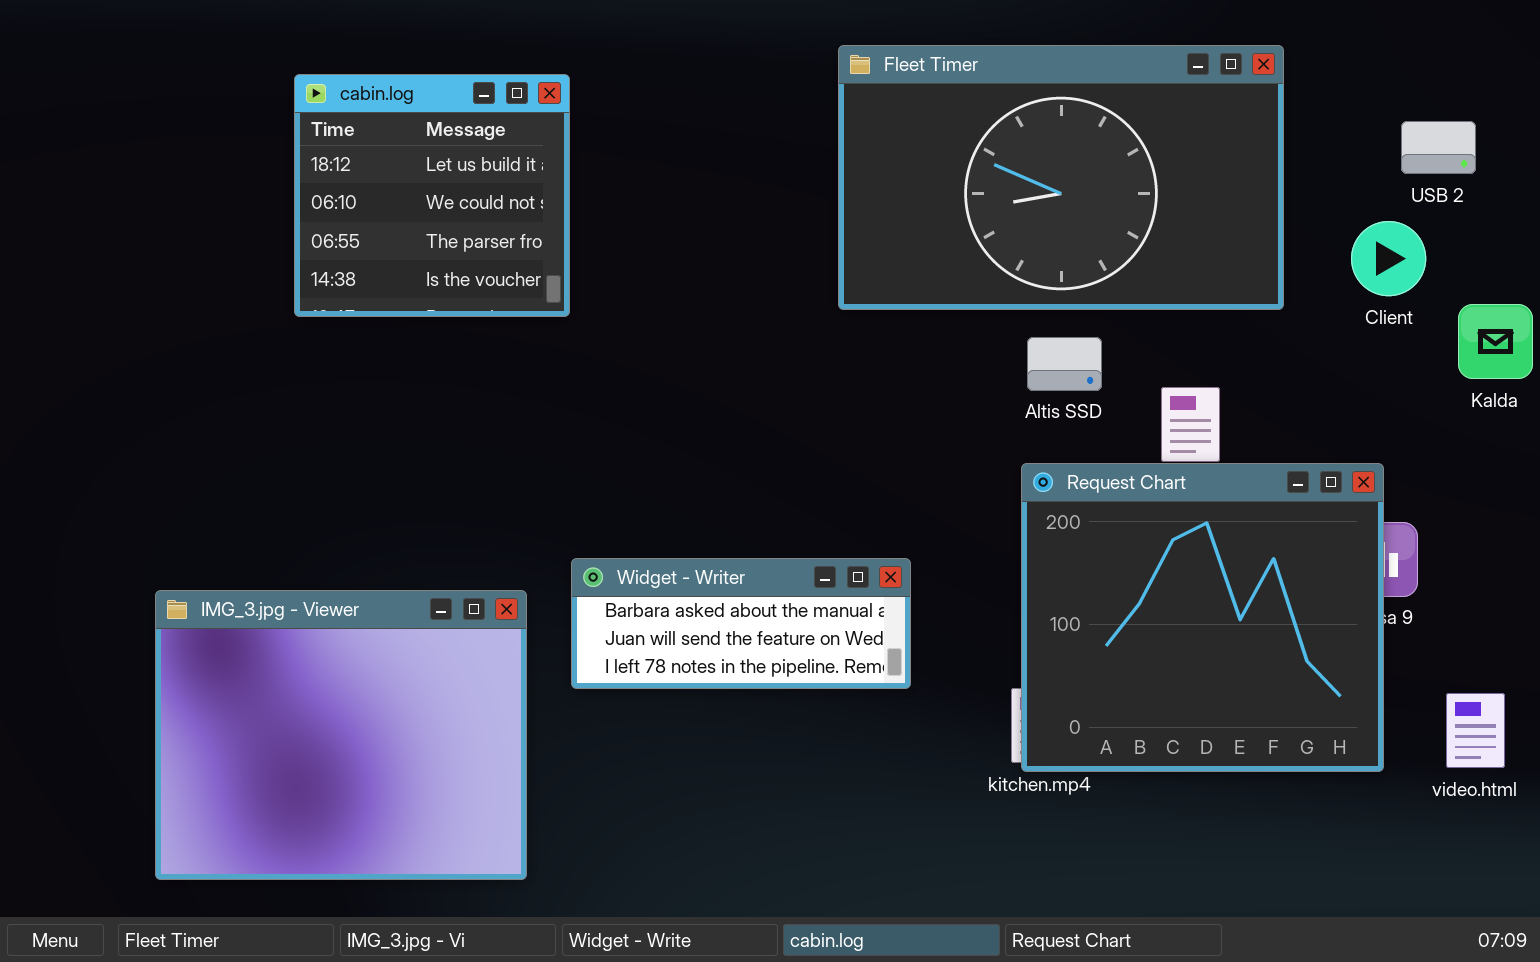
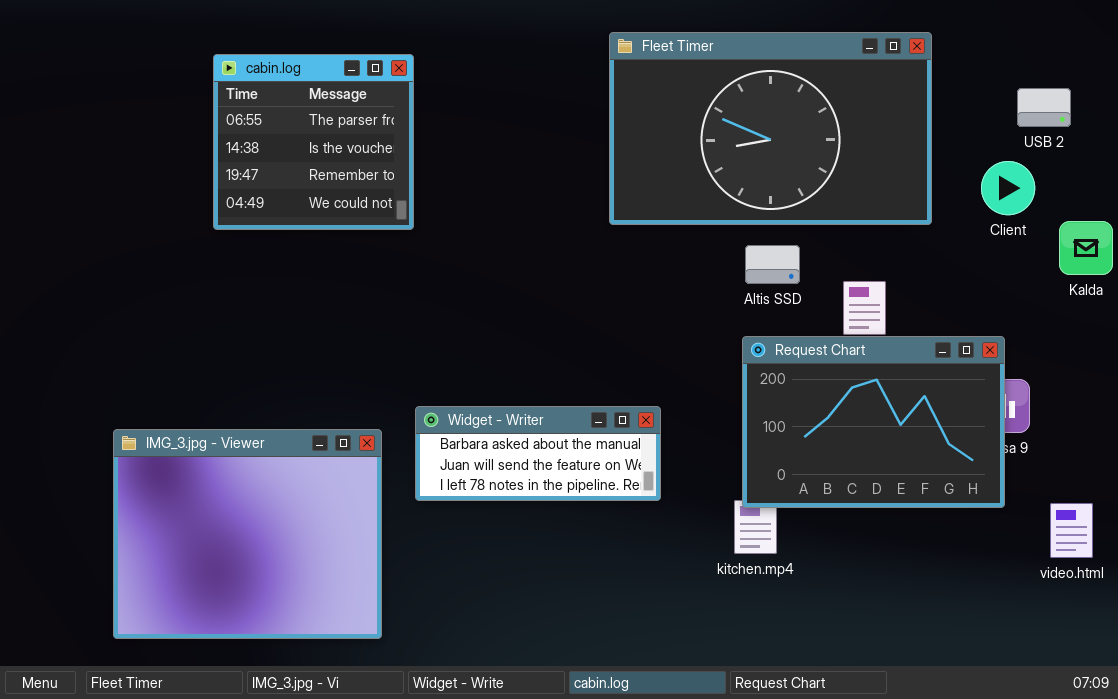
cabin.log: [294,74,570,317] -> [213,54,414,230], scrolled down 2 rows
Request Chart: [1021,463,1384,772] -> [742,336,1005,508], resized

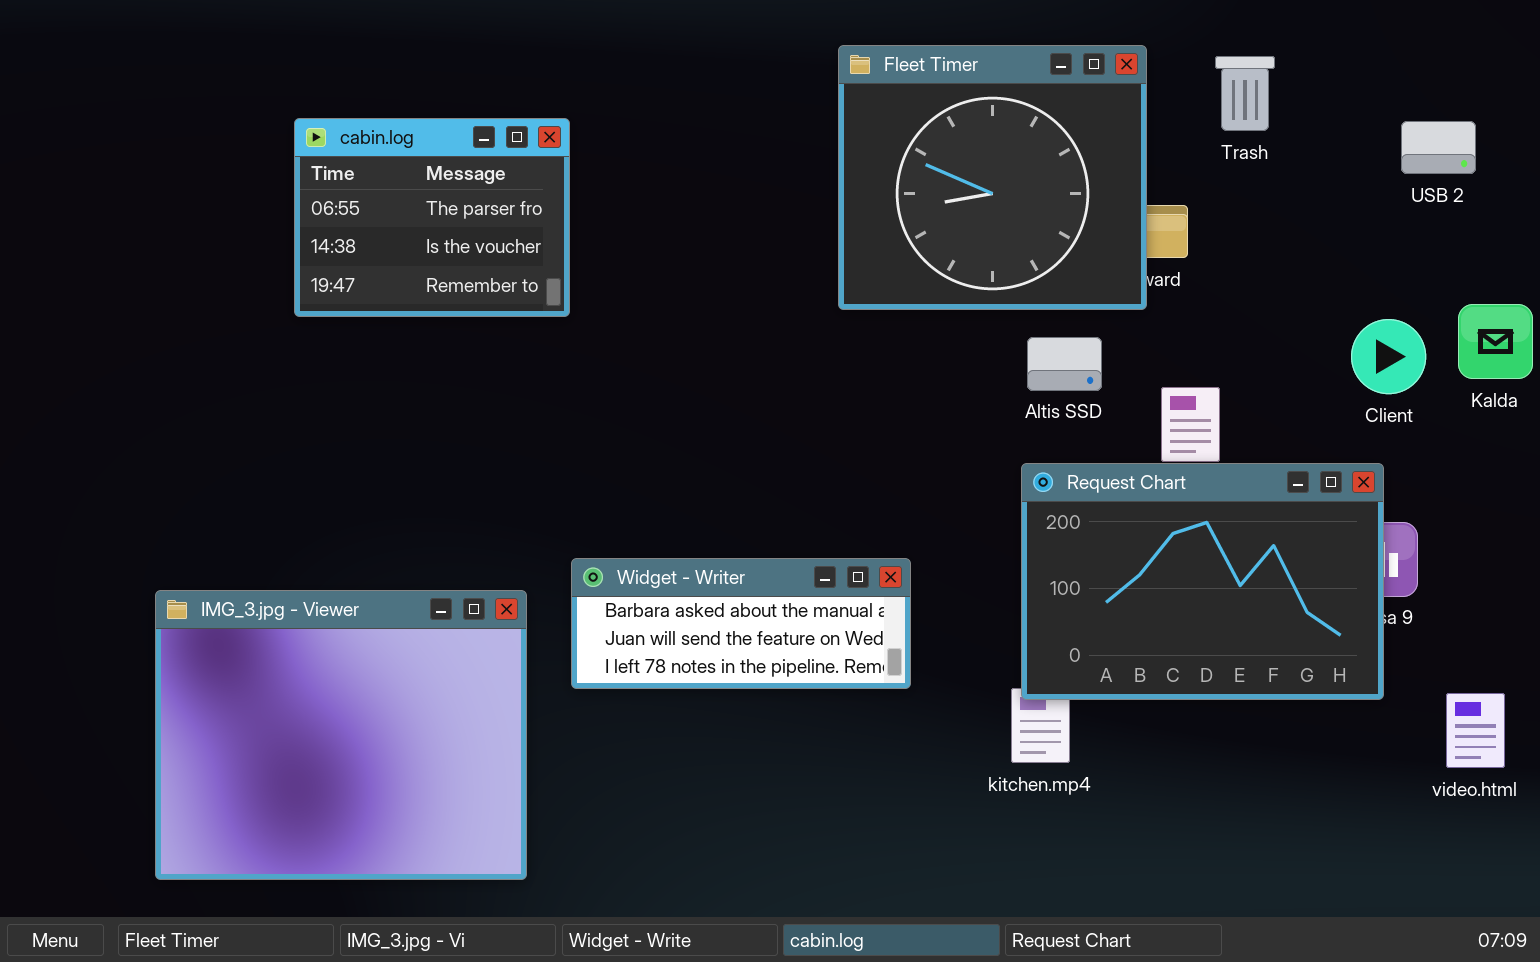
Fleet Timer: [609,32,932,225] -> [838,45,1147,310], resized
cabin.log: [213,54,414,230] -> [294,118,570,317], resized
Client: [981,161,1035,215] -> [1351,319,1426,394], moved

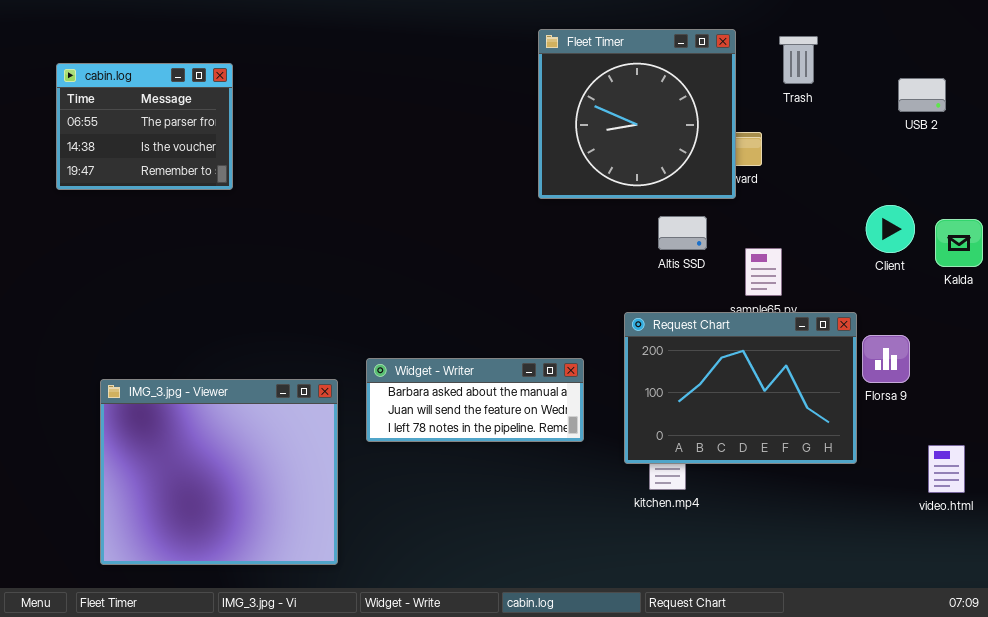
cabin.log: [294,118,570,317] -> [56,63,233,190], moved
Kalda: [1458,304,1533,379] -> [935,219,983,267], moved
Request Chart: [1021,463,1384,700] -> [624,312,857,464], moved

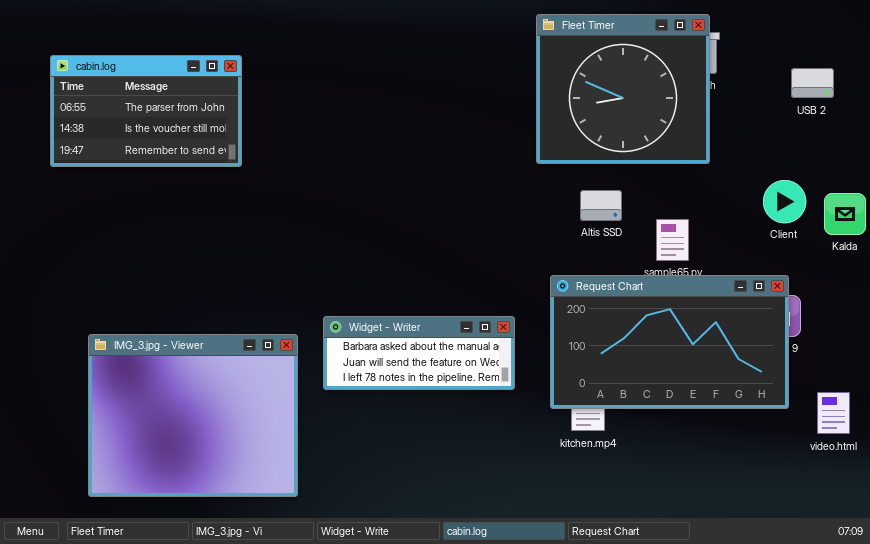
Fleet Timer: [538,29,736,199] -> [536,14,710,164], moved
cabin.log: [56,63,233,190] -> [50,55,242,167], resized
Request Chart: [624,312,857,464] -> [550,275,789,409], resized

